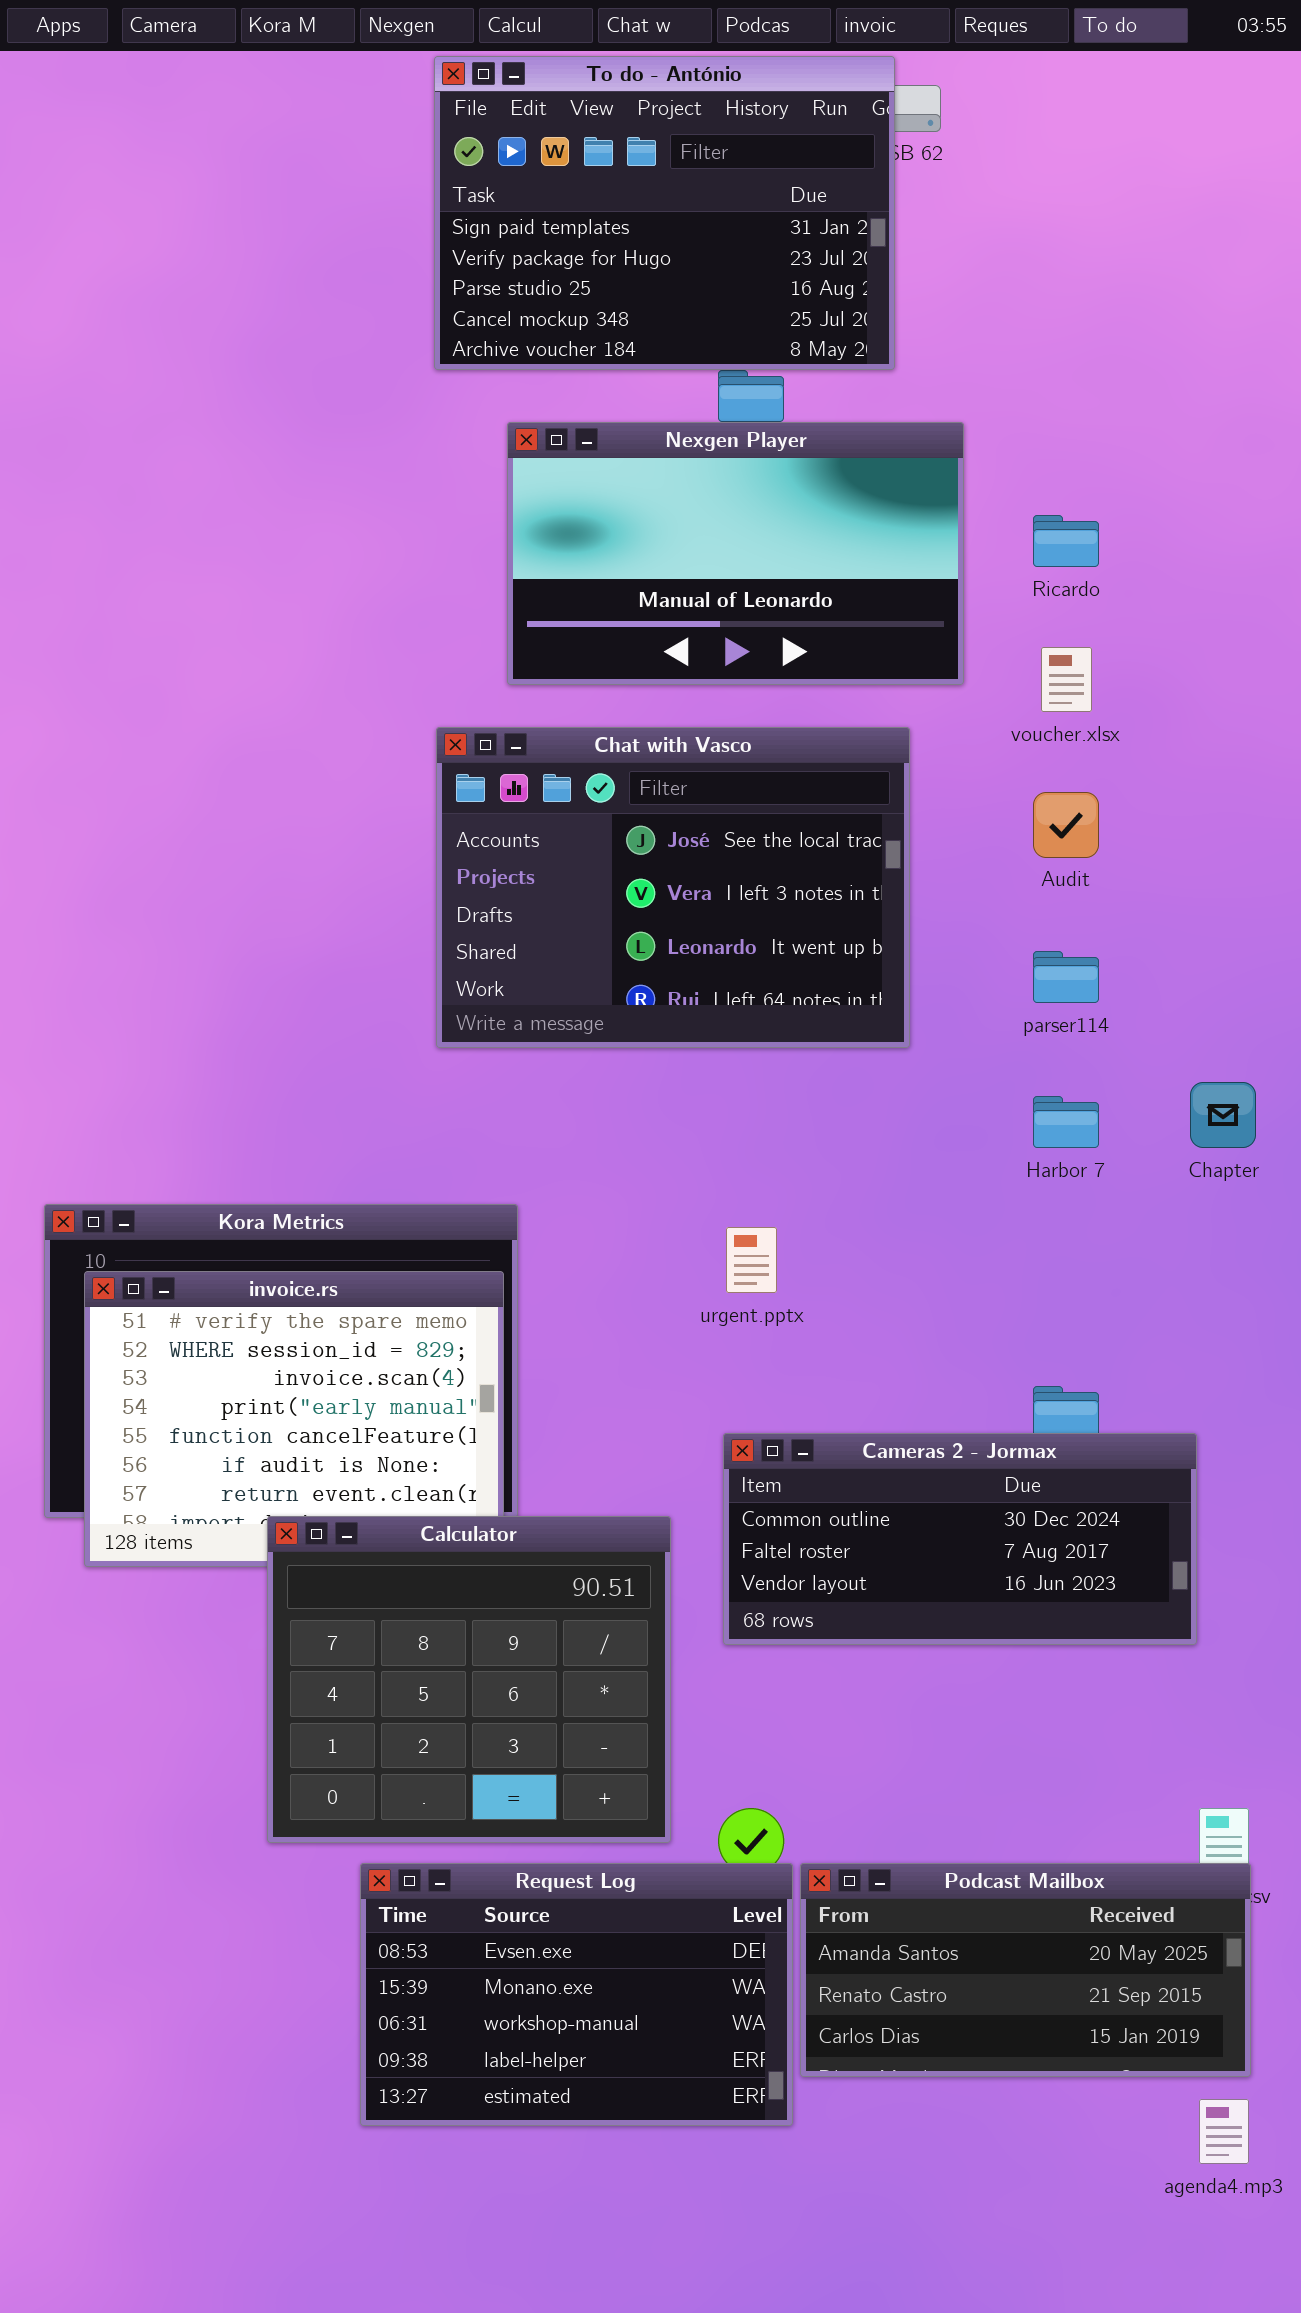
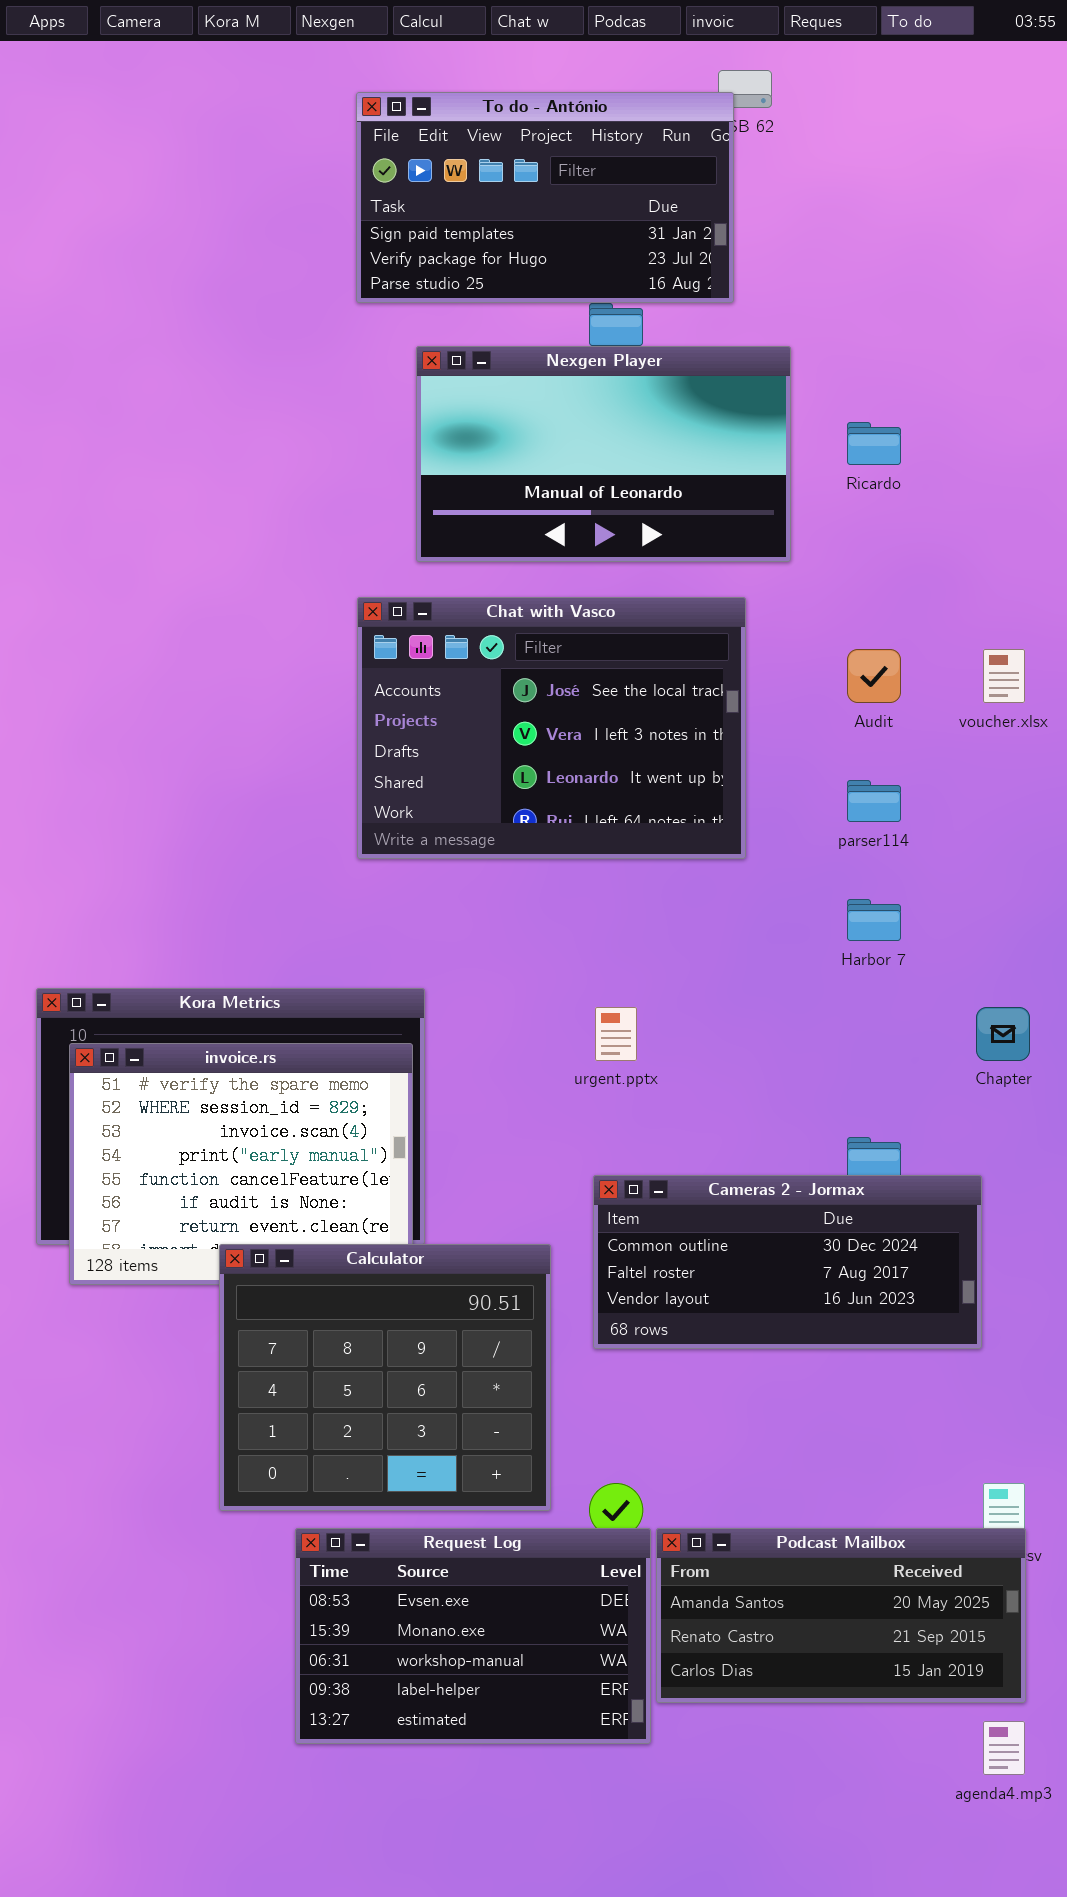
To do - António: [434,56,895,370] -> [356,92,734,303], resized
voucher.xlsx: [1041,647,1092,712] -> [983,649,1025,703], moved
Chapter: [1190,1082,1256,1148] -> [976,1007,1030,1061], moved

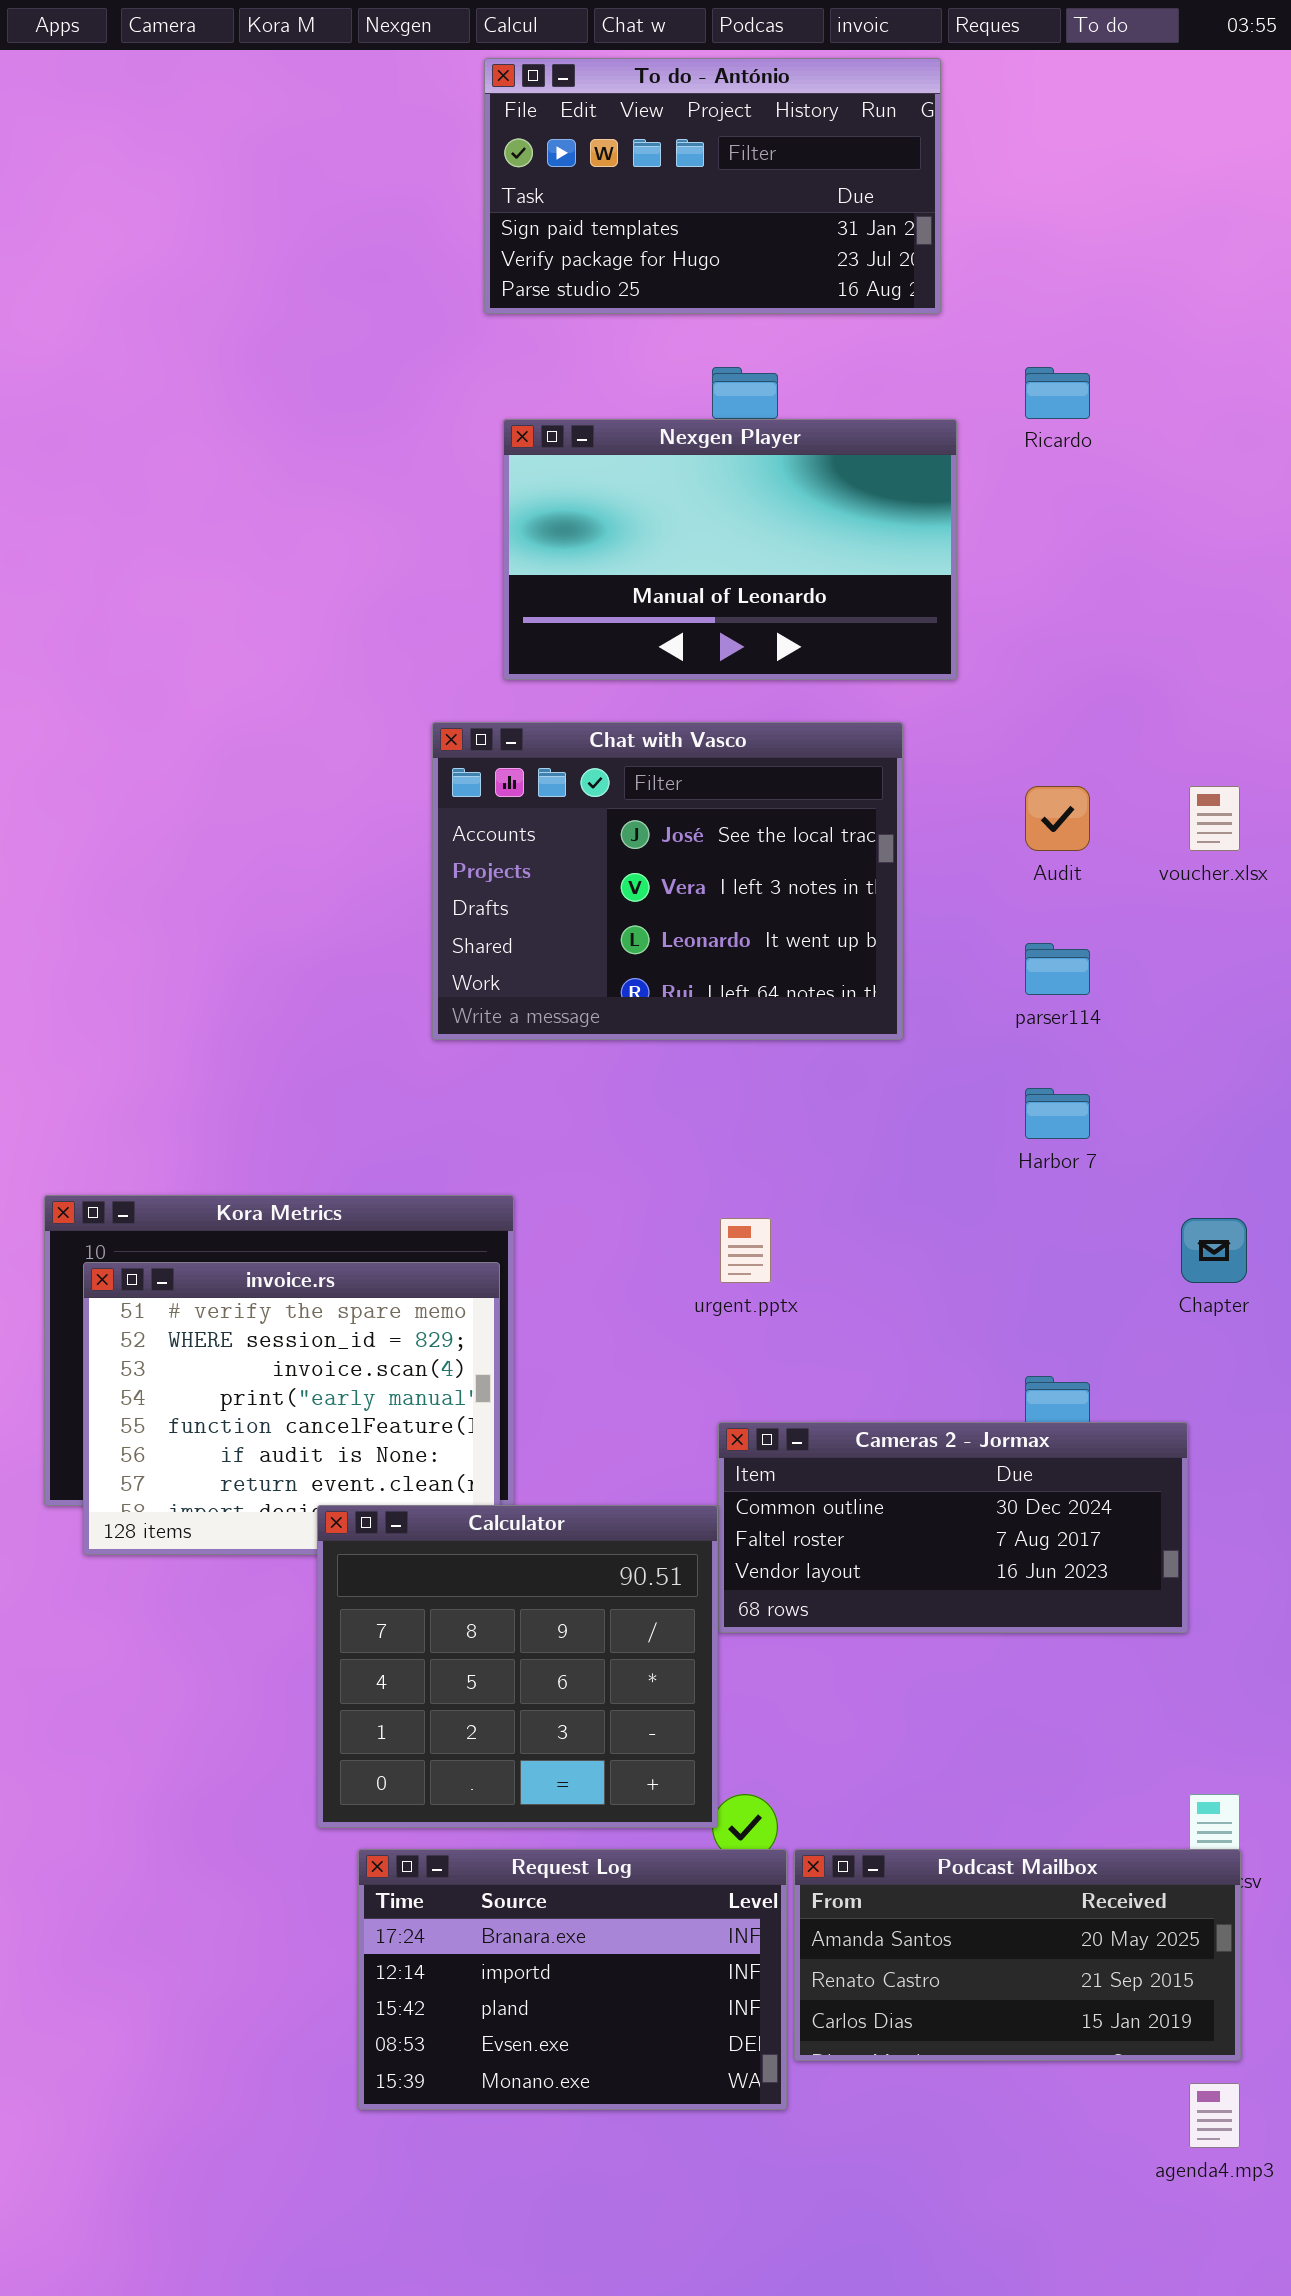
To do - António: [356,92,734,303] -> [484,58,941,314], moved
Ricardo: [847,422,901,465] -> [1025,367,1090,419], moved
Calculator: [219,1244,551,1511] -> [317,1505,718,1828], moved
Request Log: [295,1528,651,1744] -> [358,1849,787,2110], scrolled up 3 rows

